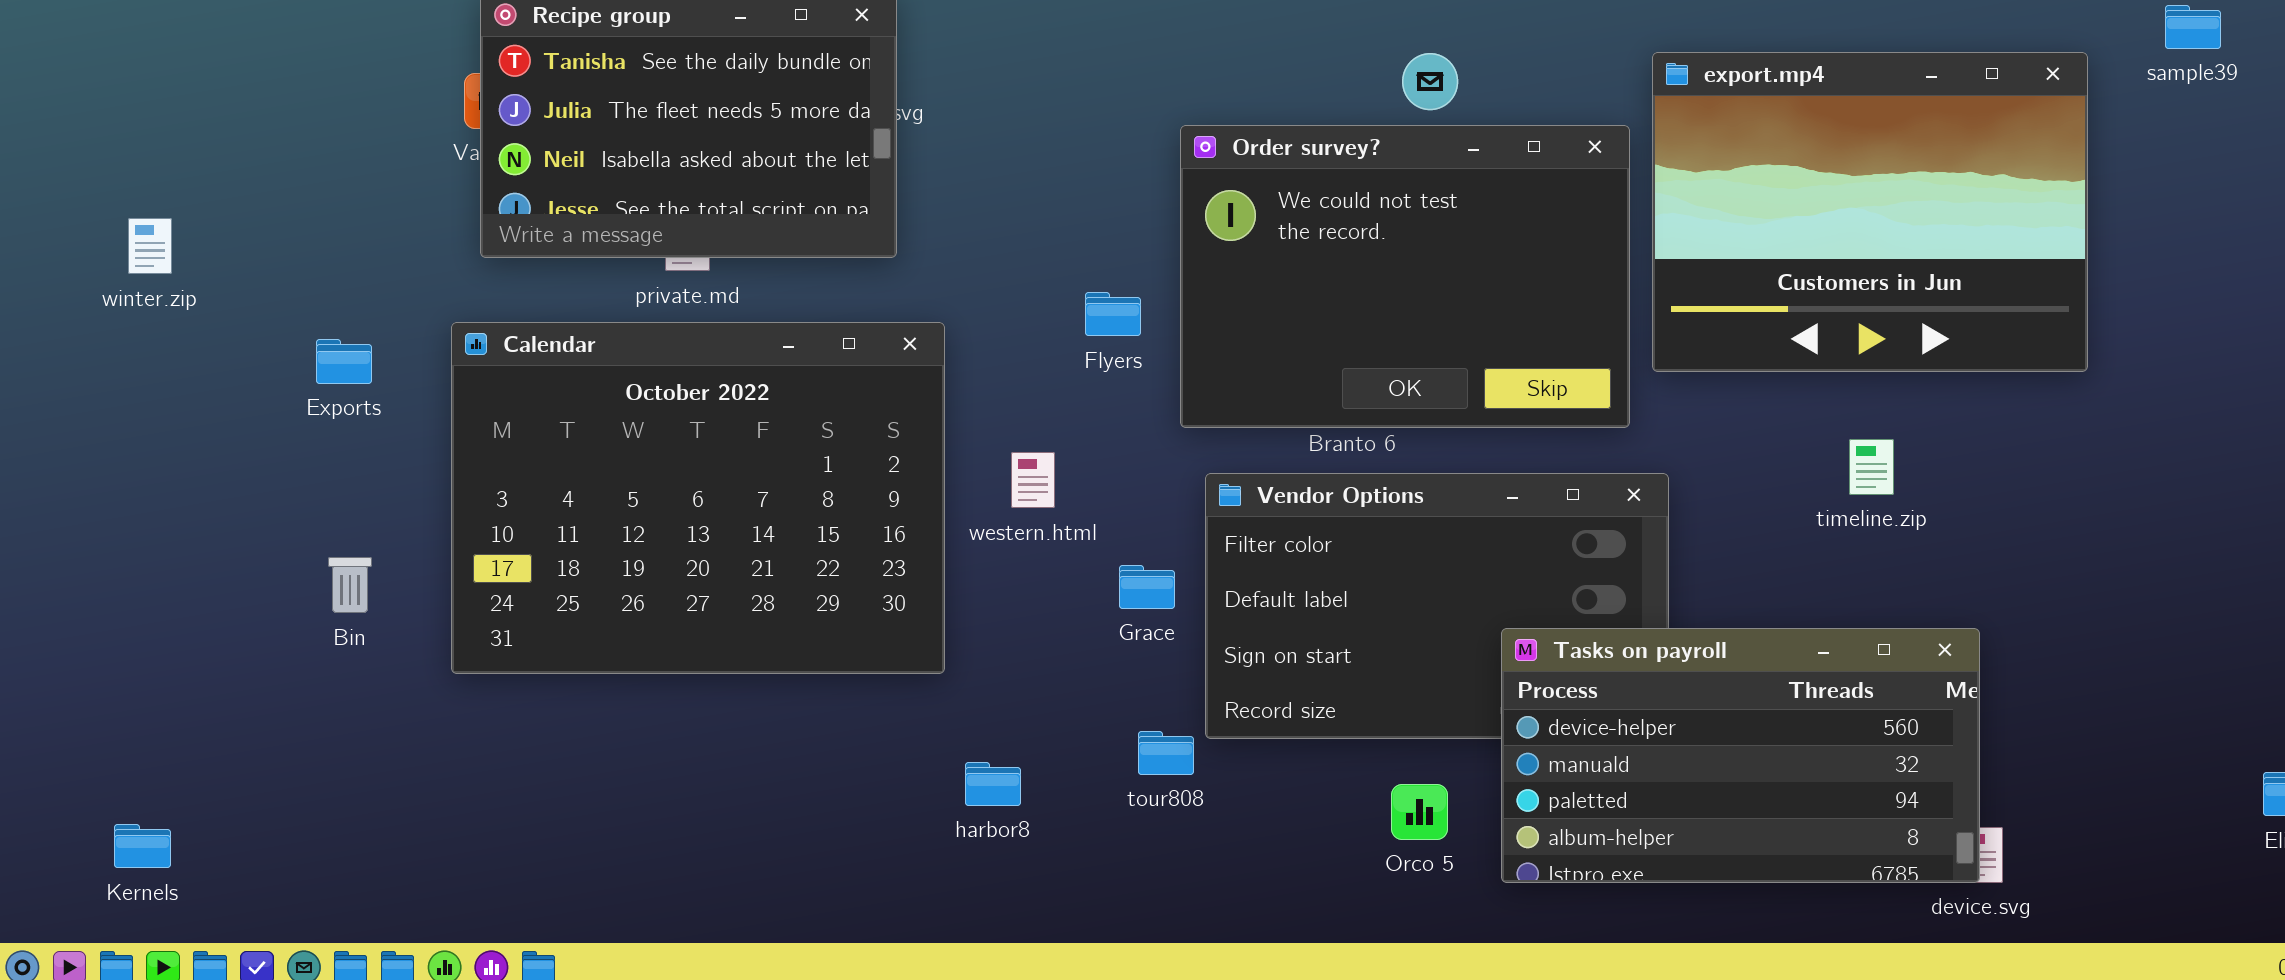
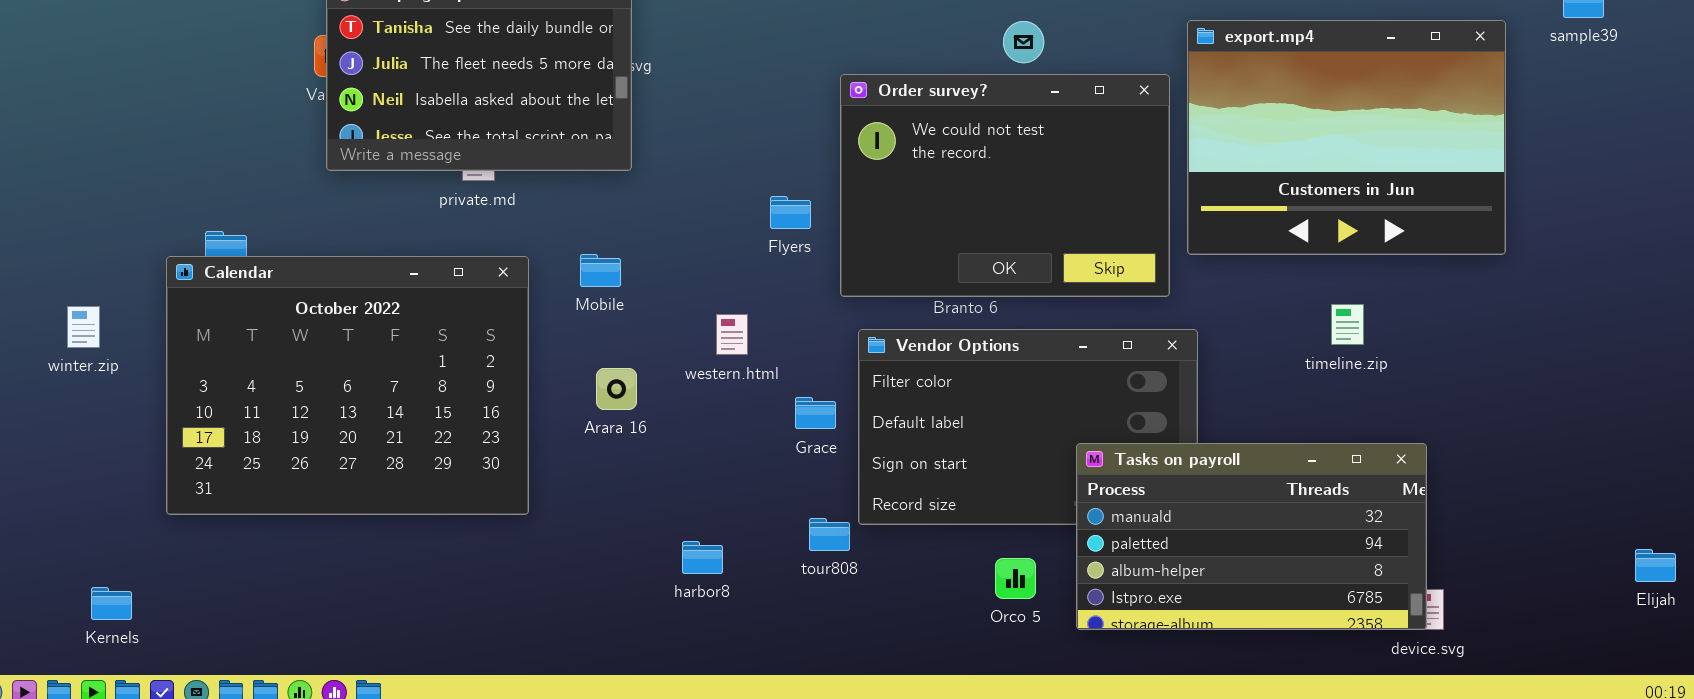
winter.zip: [128,218,172,274] -> [67,306,100,348], moved
Calendar: [451,322,945,674] -> [166,256,529,515], moved
Tasks on payroll: [1501,628,1980,883] -> [1076,443,1427,630], scrolled down 1 row
Kernels: [114,824,171,868] -> [91,587,132,620], moved

